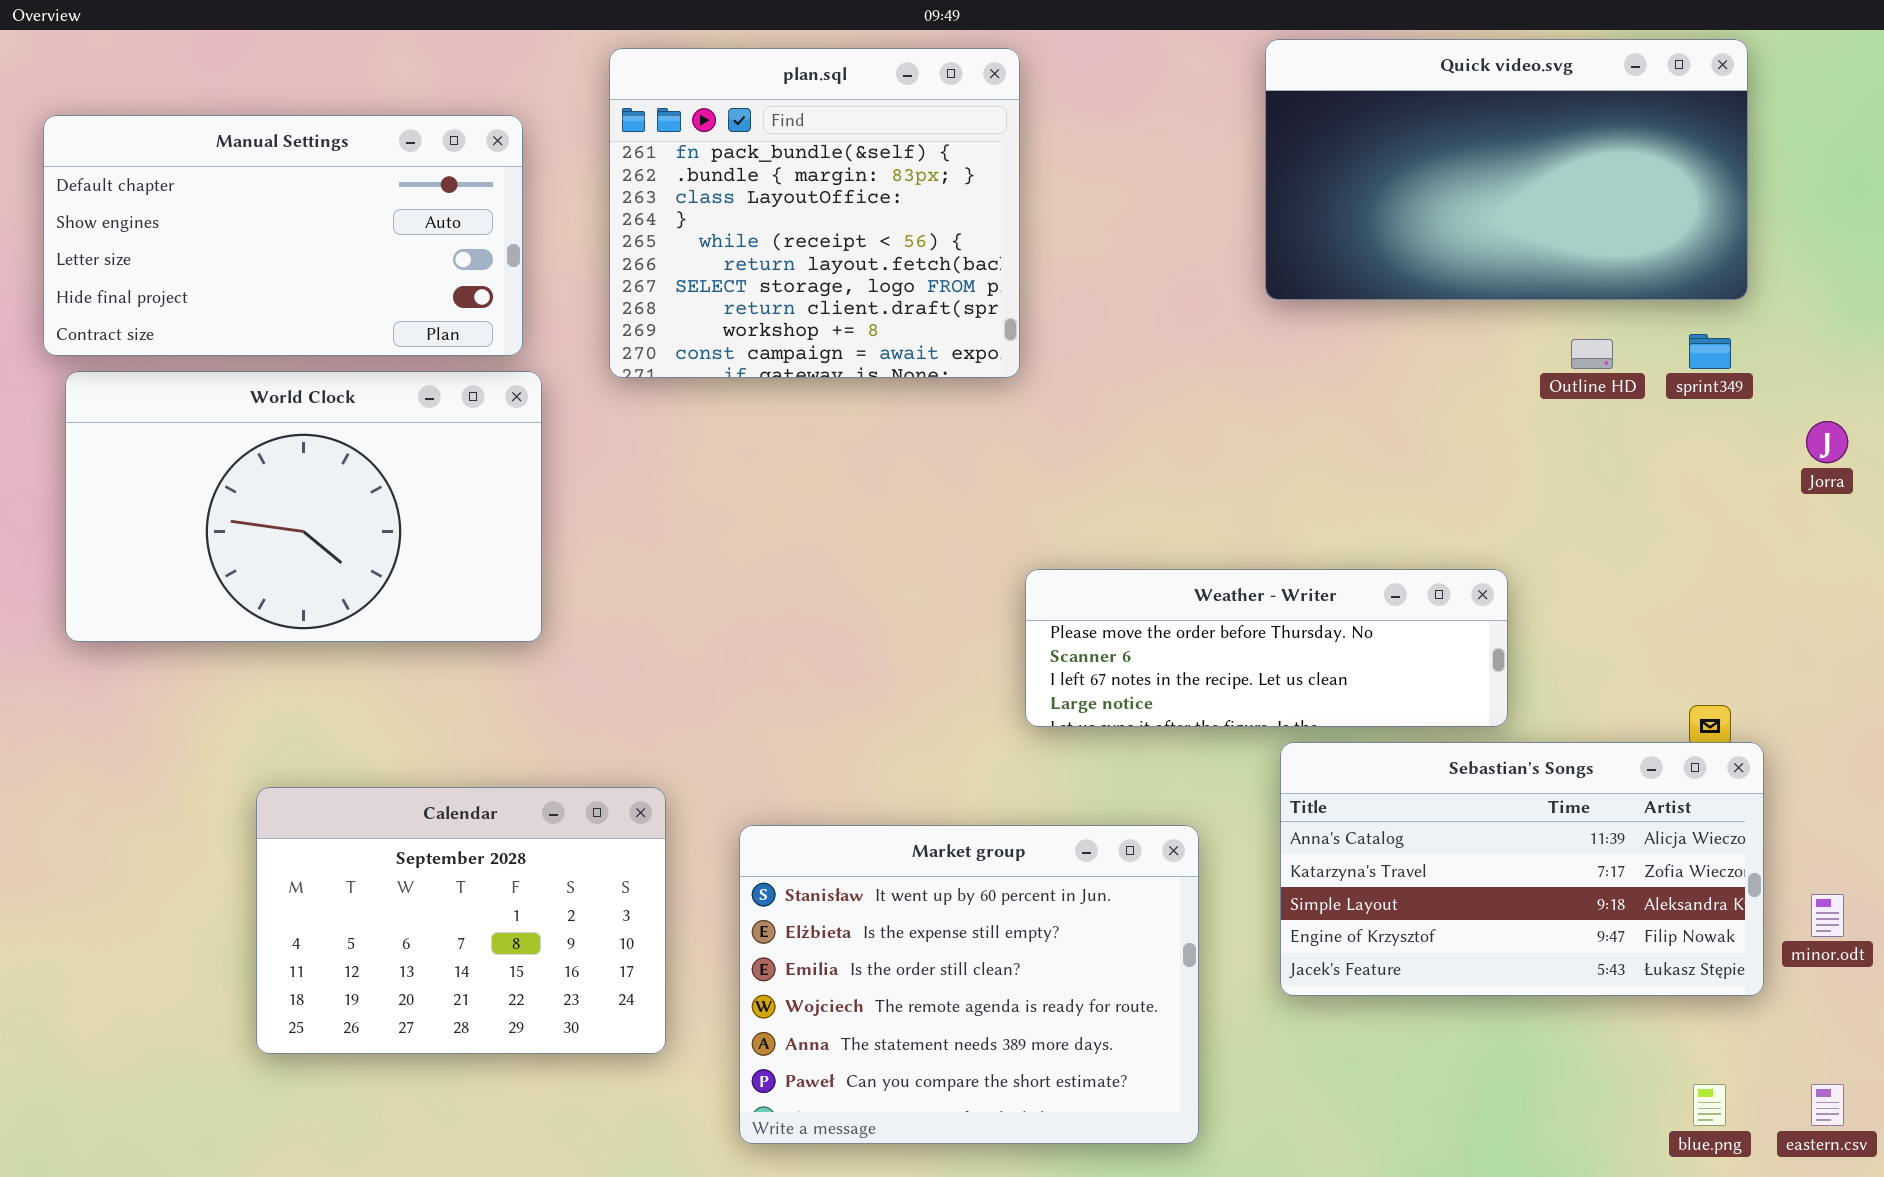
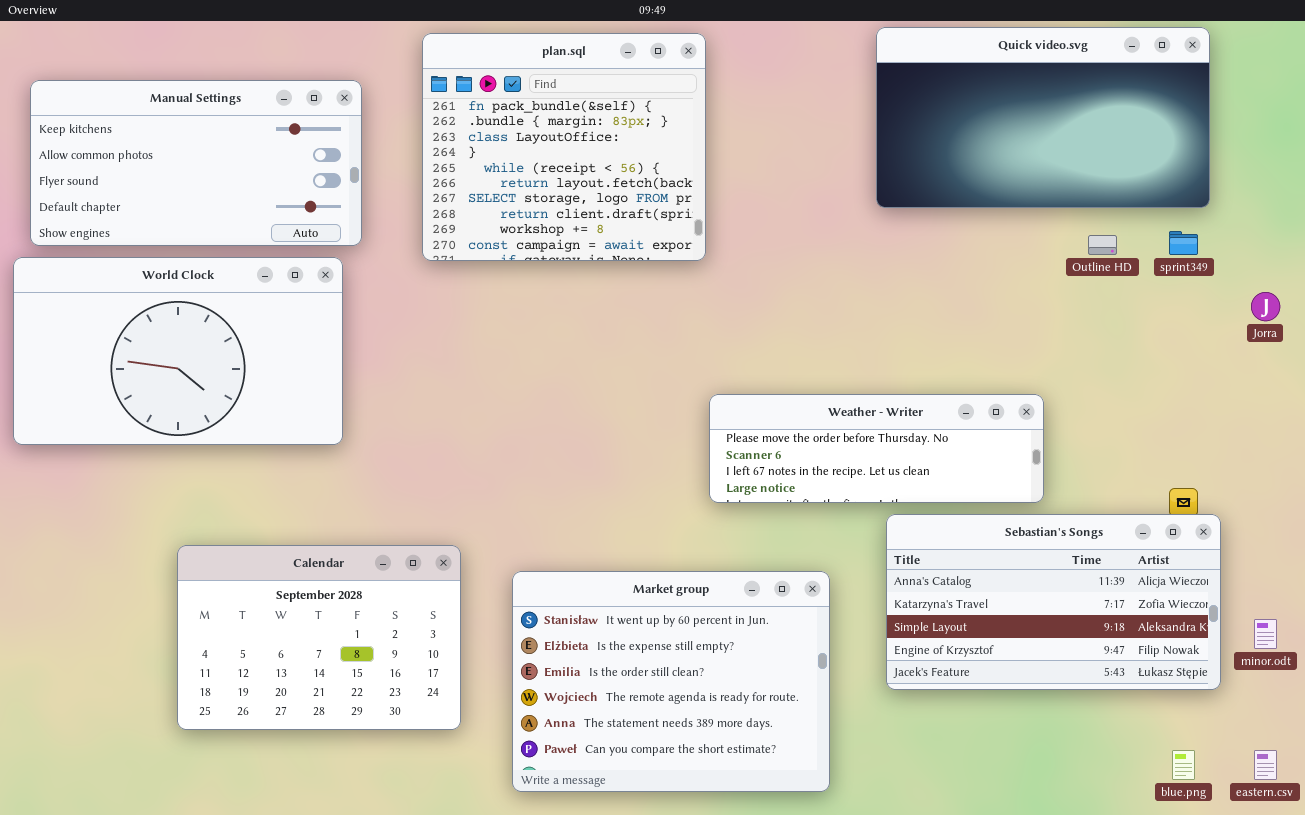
Manual Settings: [43,115,523,356] -> [30,80,362,246], scrolled up 3 rows
World Clock: [65,371,542,642] -> [13,257,343,445], moved

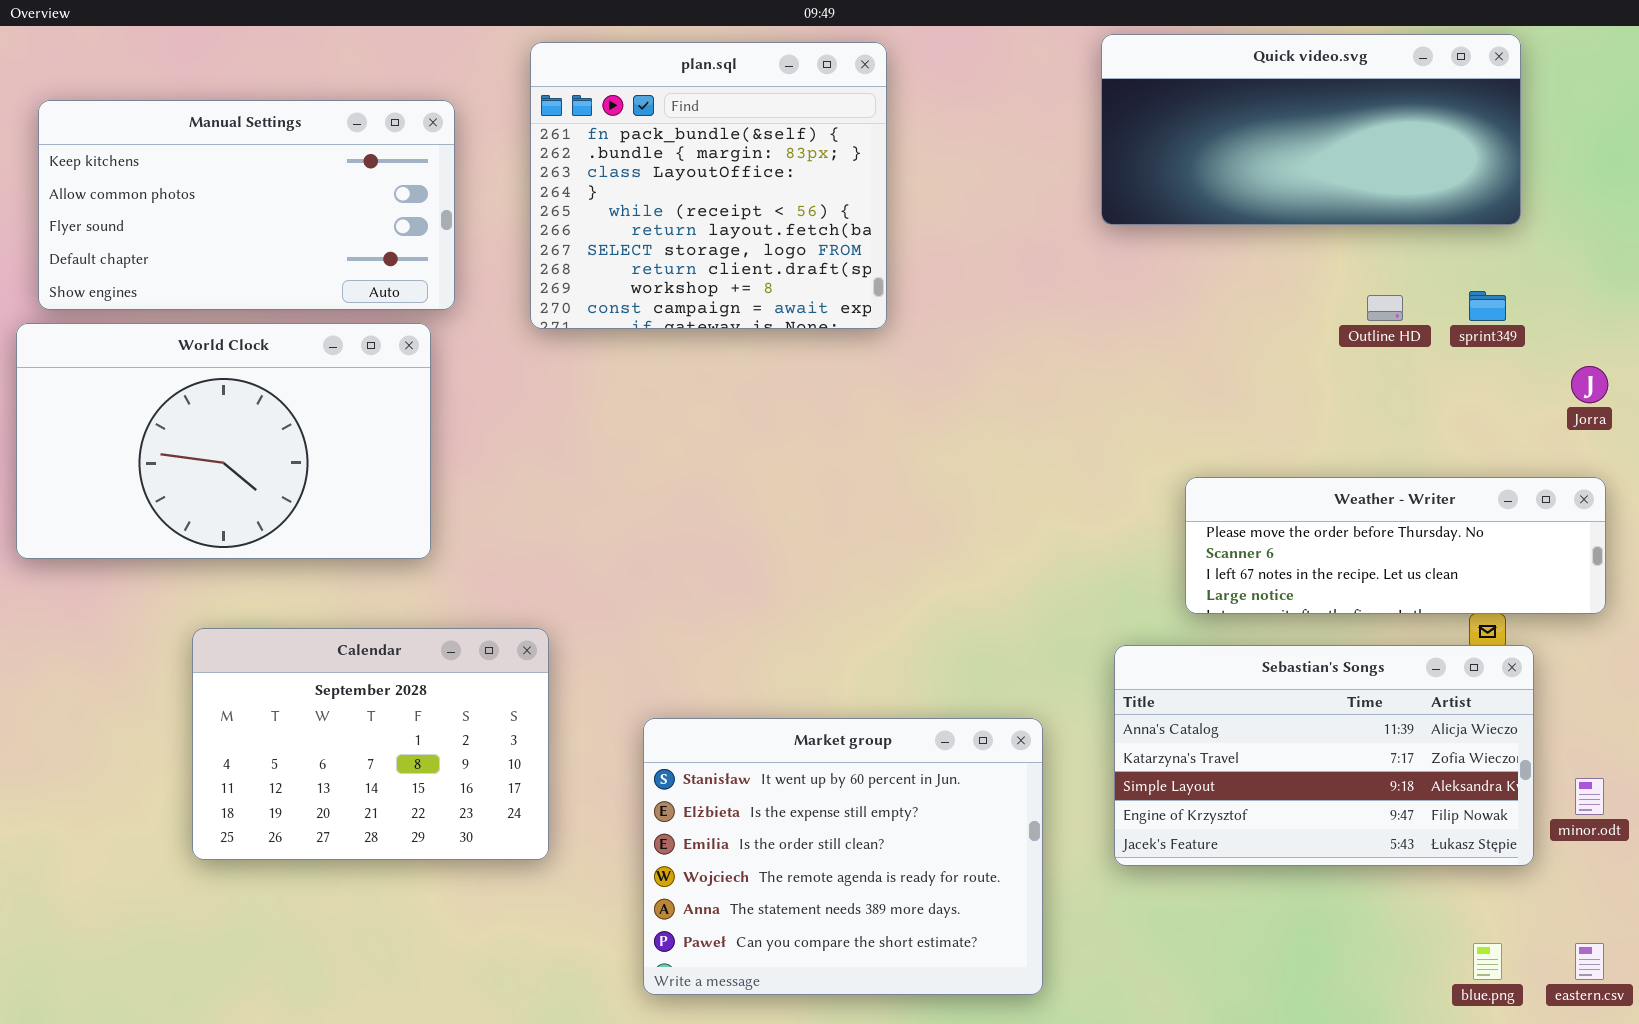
Quick video.svg: [876,27,1210,208] -> [1101,34,1521,225], resized
Weather - Writer: [709,394,1044,503] -> [1185,477,1606,614], moved
Calendar: [177,545,461,730] -> [192,628,549,860], moved

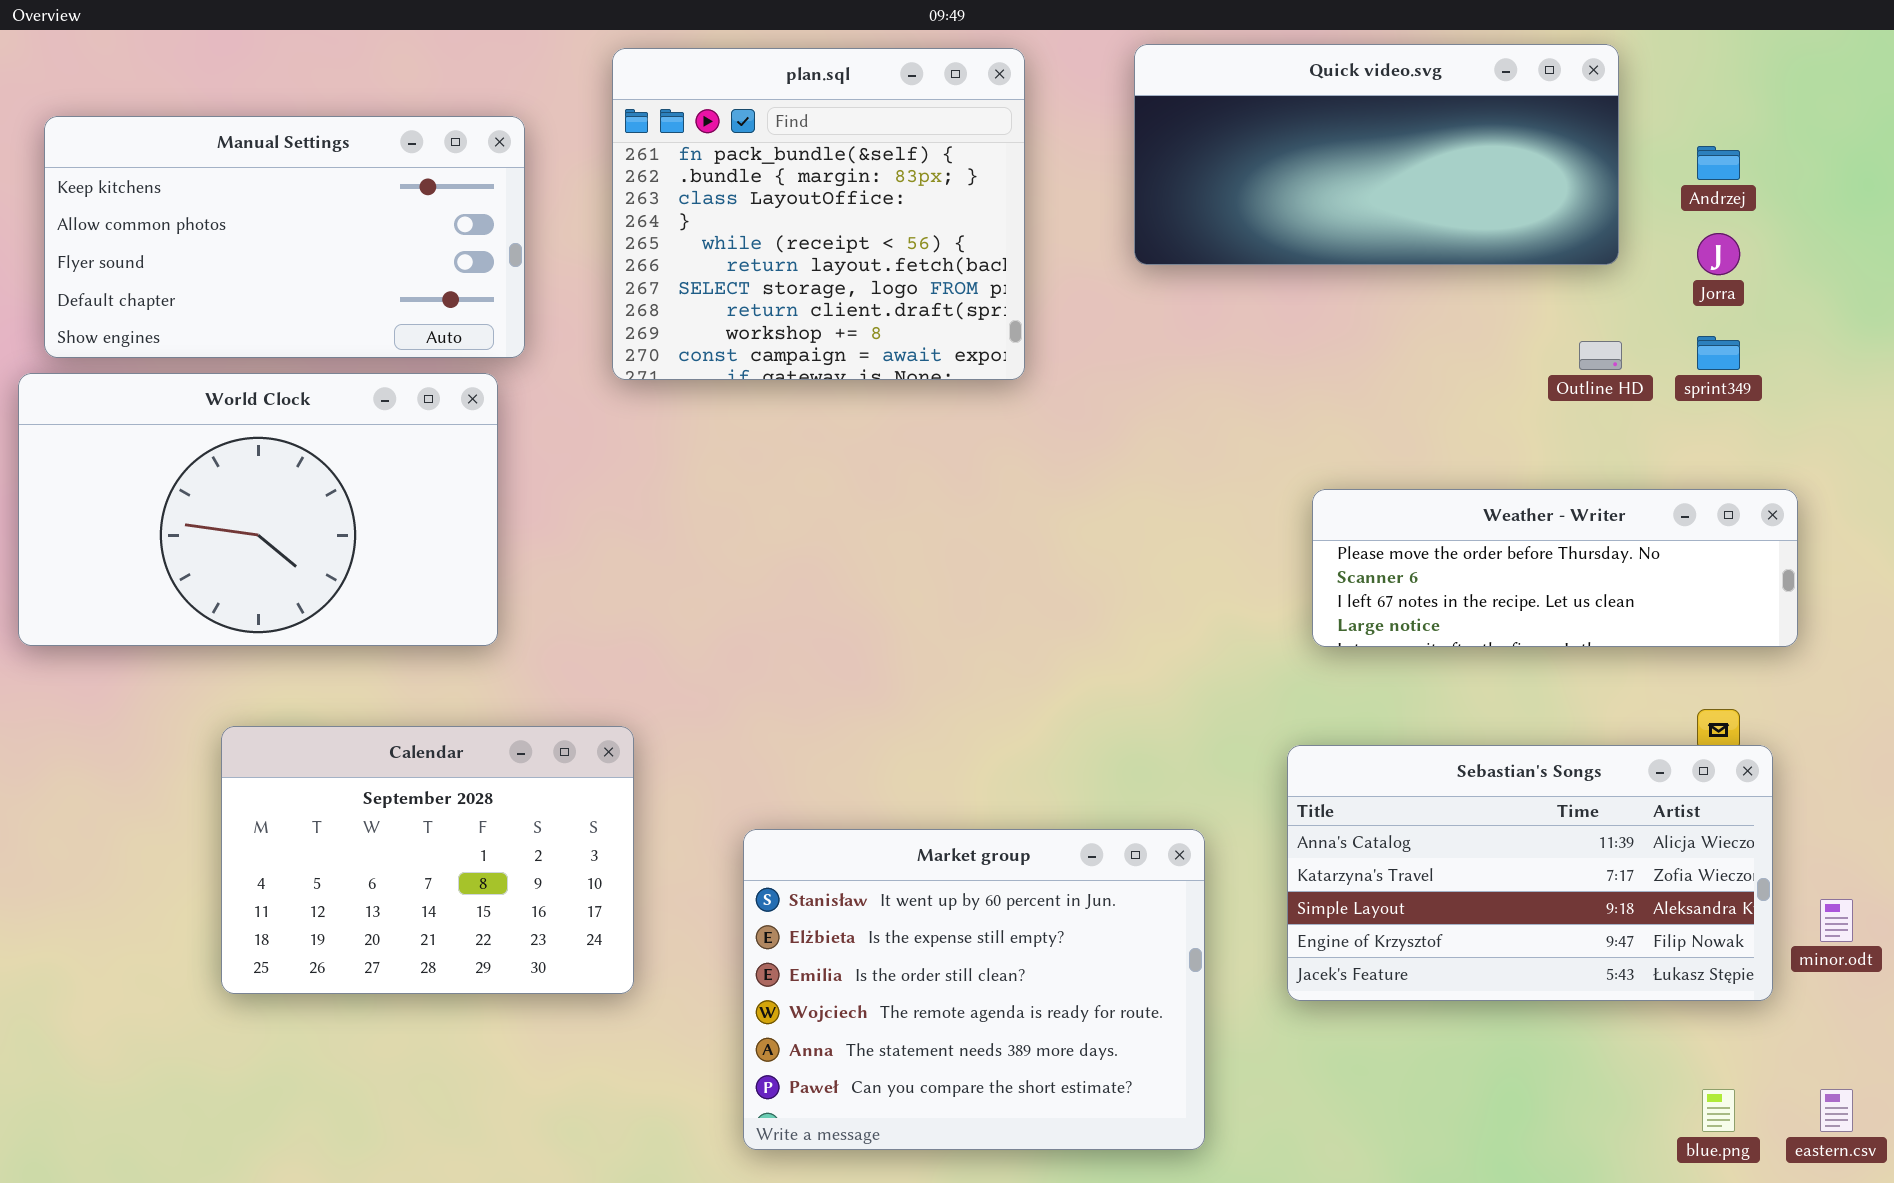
Quick video.svg: [1101,34,1521,225] -> [1134,44,1619,265], moved
Jorra: [1571,366,1608,403] -> [1697,233,1740,275], moved
Weather - Writer: [1185,477,1606,614] -> [1312,489,1798,647], moved

